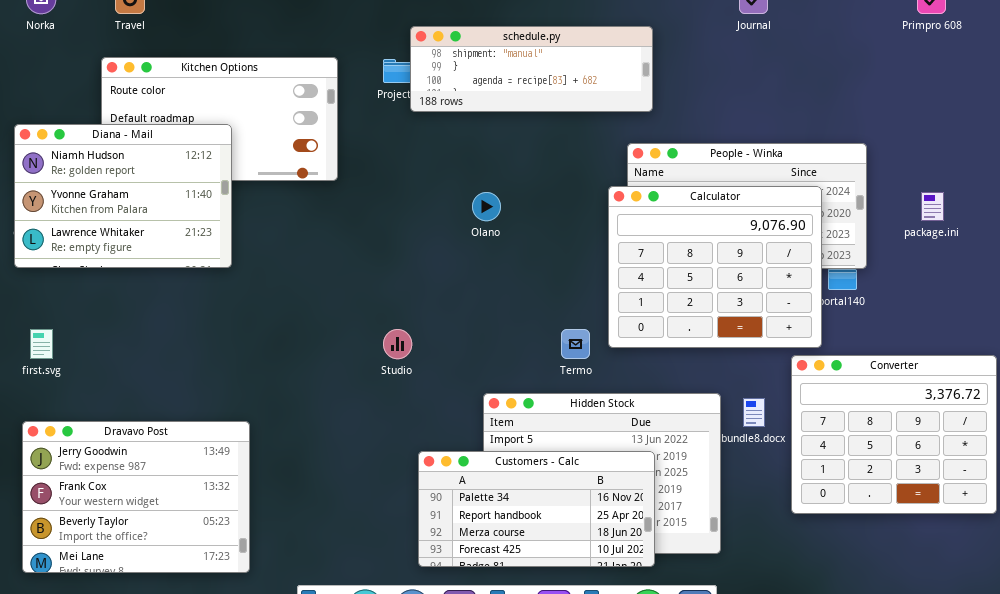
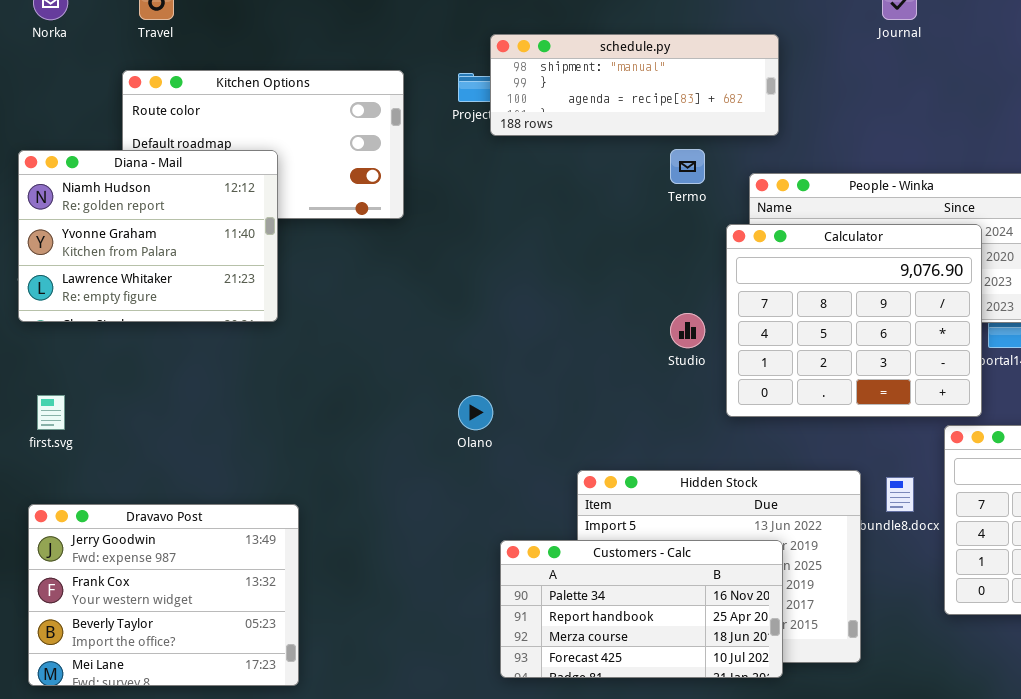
Olano: [472,192,501,221] -> [458,395,493,430], moved
Studio: [383,329,412,359] -> [670,313,705,348], moved
Termo: [561,329,590,359] -> [670,149,705,184], moved

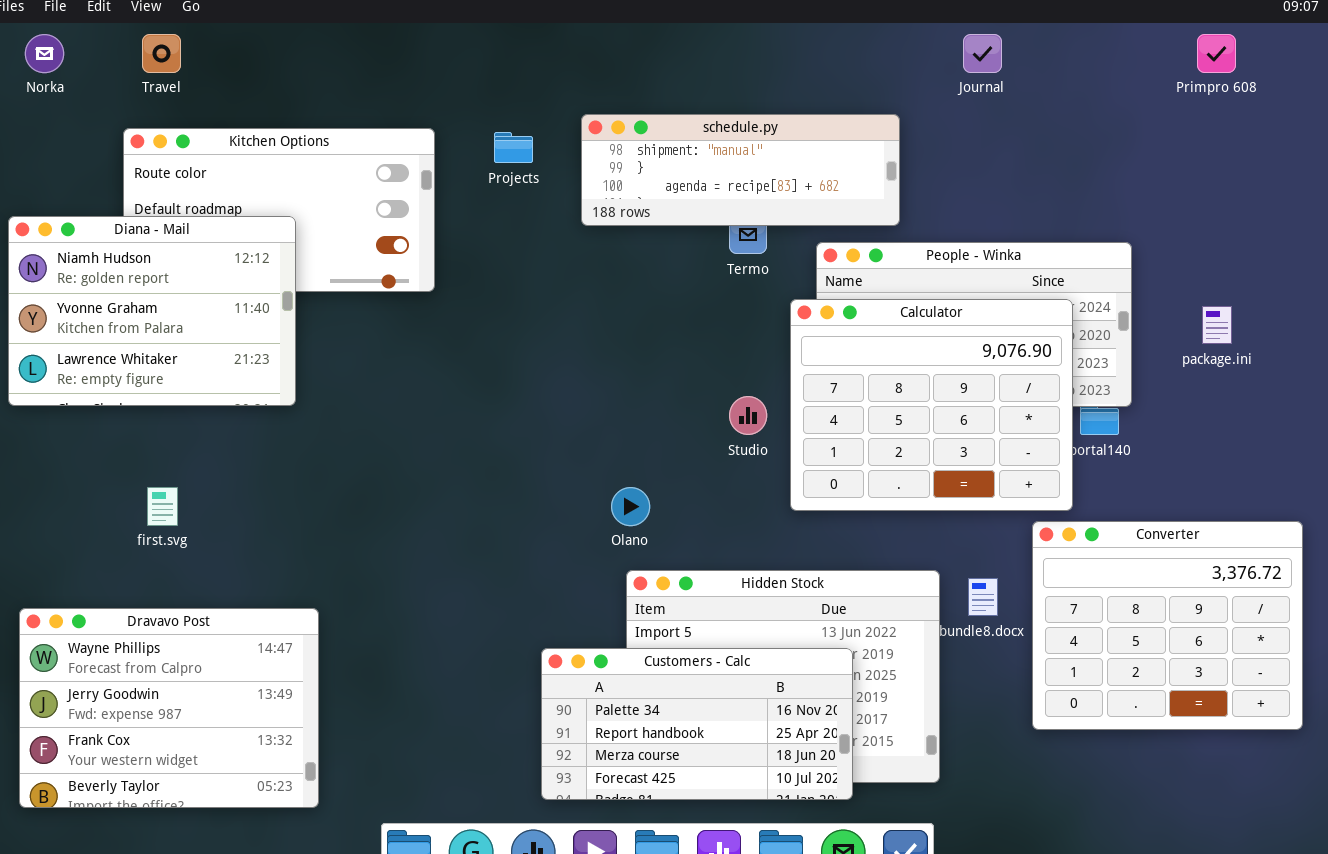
schedule.py: [490,34,779,136] -> [581,114,900,226], moved
first.svg: [37,395,65,430] -> [147,487,178,526], moved
Olano: [458,395,493,430] -> [611,487,650,526], moved
Dravavo Post: [28,504,299,686] -> [19,608,319,808], scrolled up 1 row

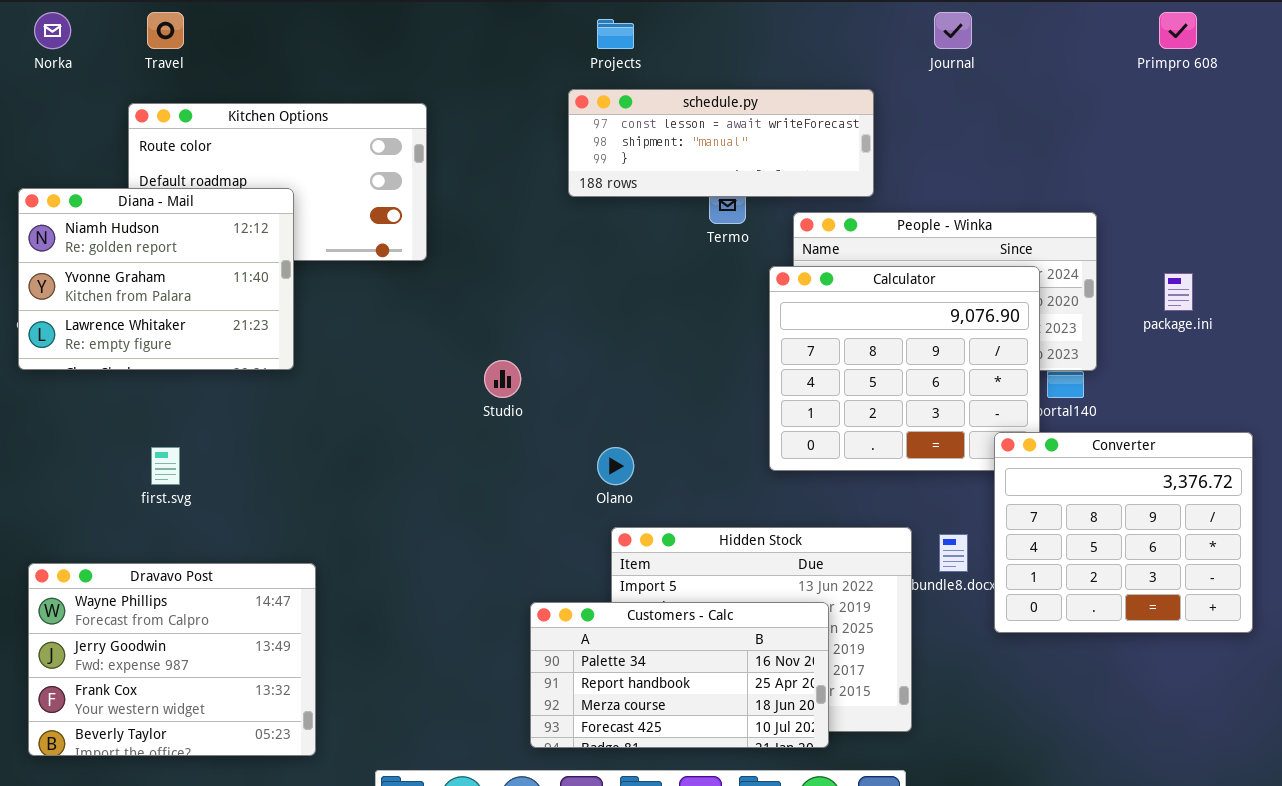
schedule.py: [581,114,900,226] -> [568,89,874,197], scrolled up 1 row
Projects: [494,132,533,163] -> [597,19,634,49], moved
Studio: [729,396,767,435] -> [484,360,521,398], moved
Converter: [1032,521,1303,730] -> [994,432,1253,633], moved

